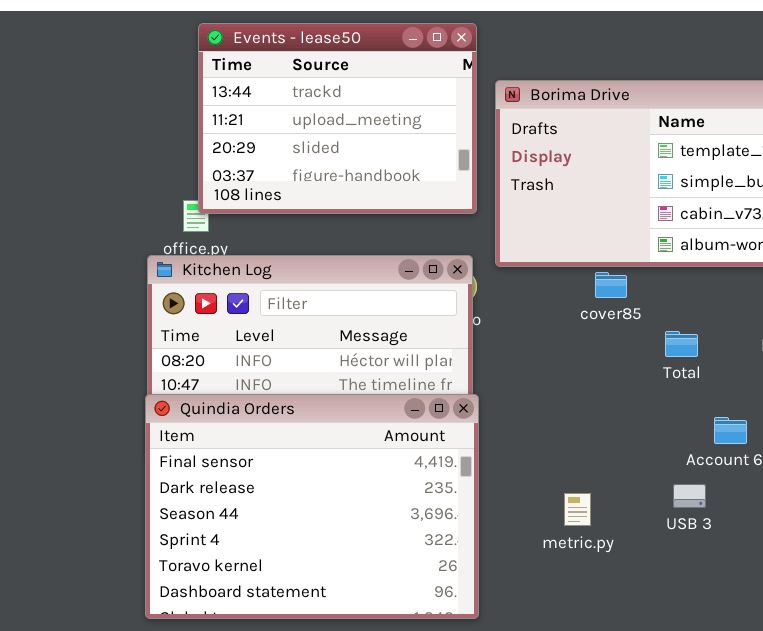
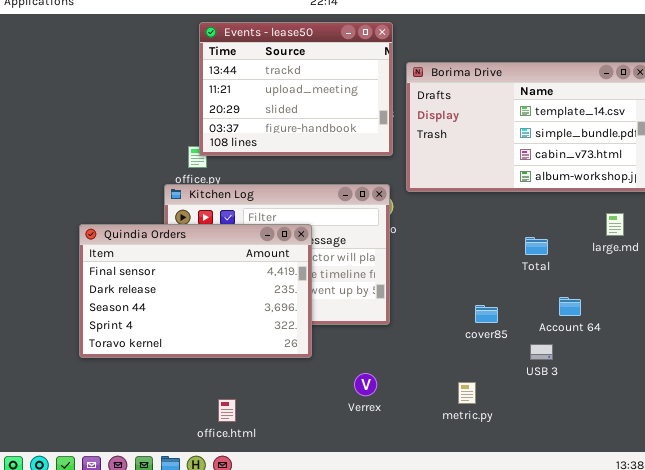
cover85: [595,272,627,298] -> [475,305,498,323], moved
Quindia Orders: [145,394,479,619] -> [79,224,312,358], moved, resized
metric.py: [564,493,591,526] -> [458,382,476,404], moved

